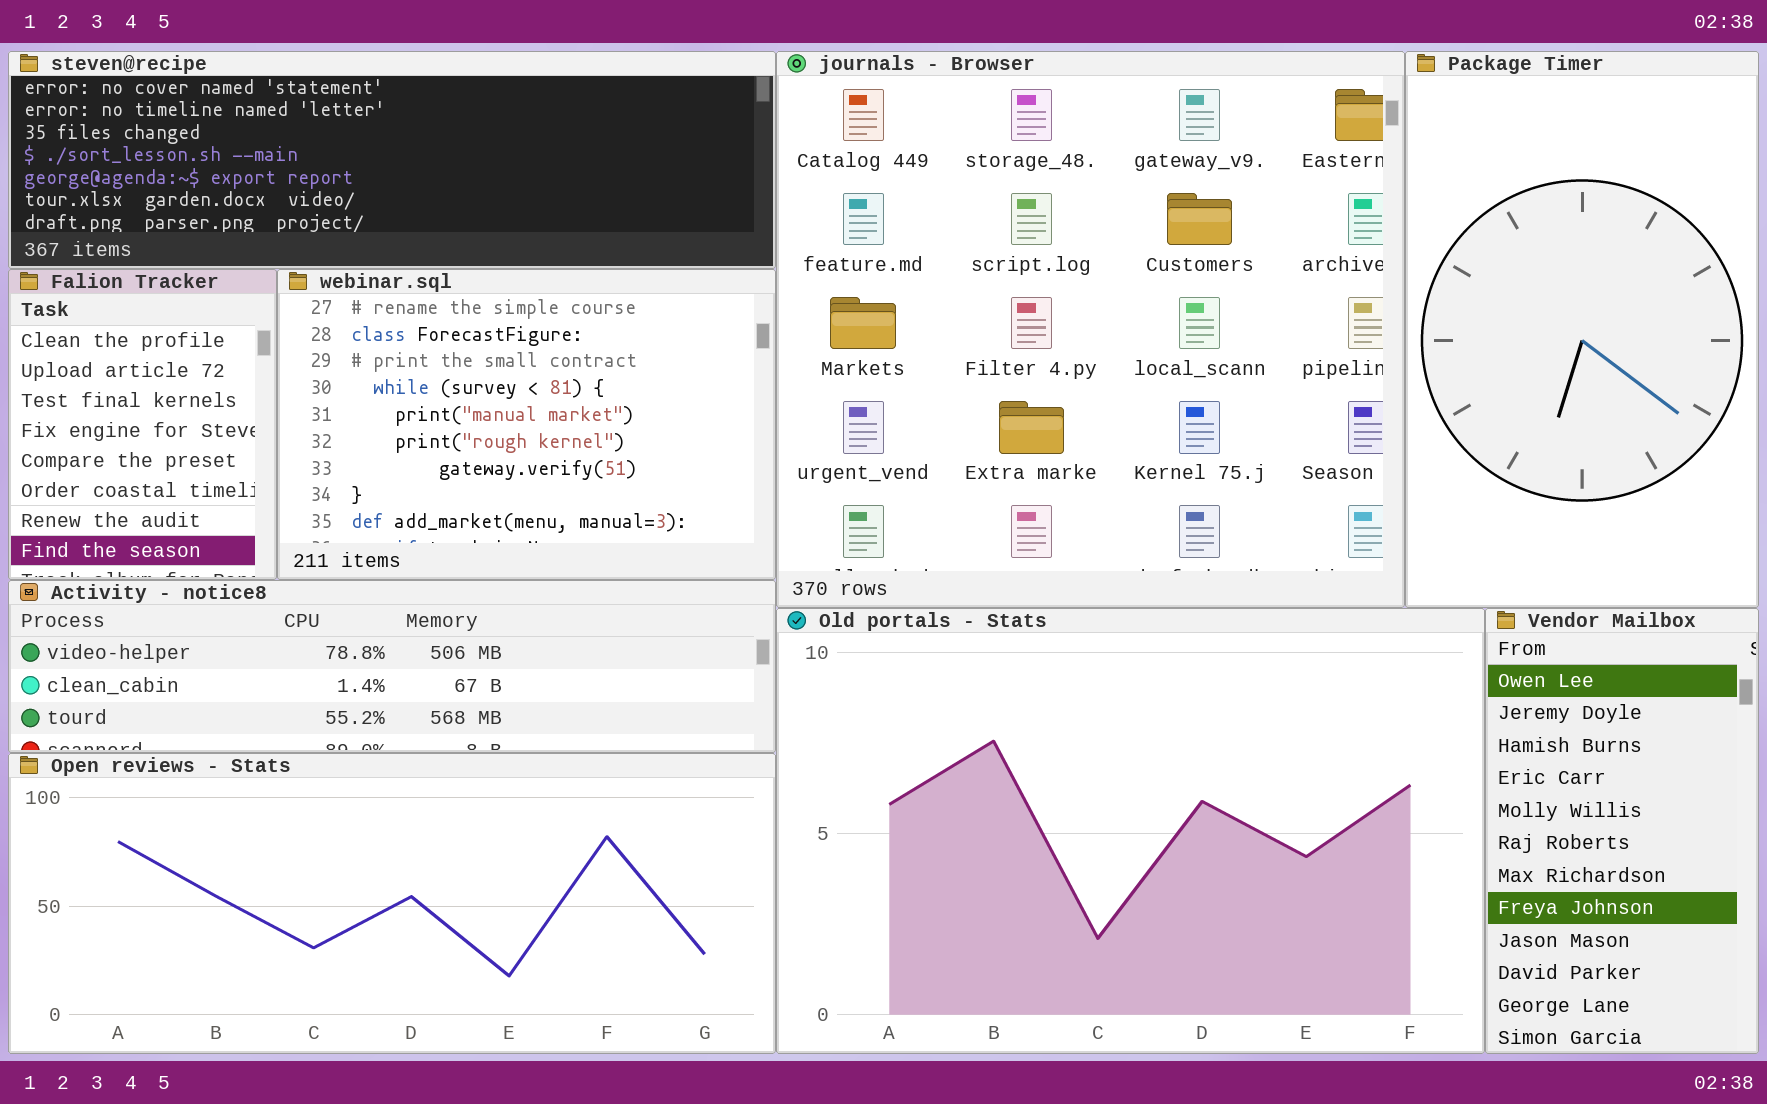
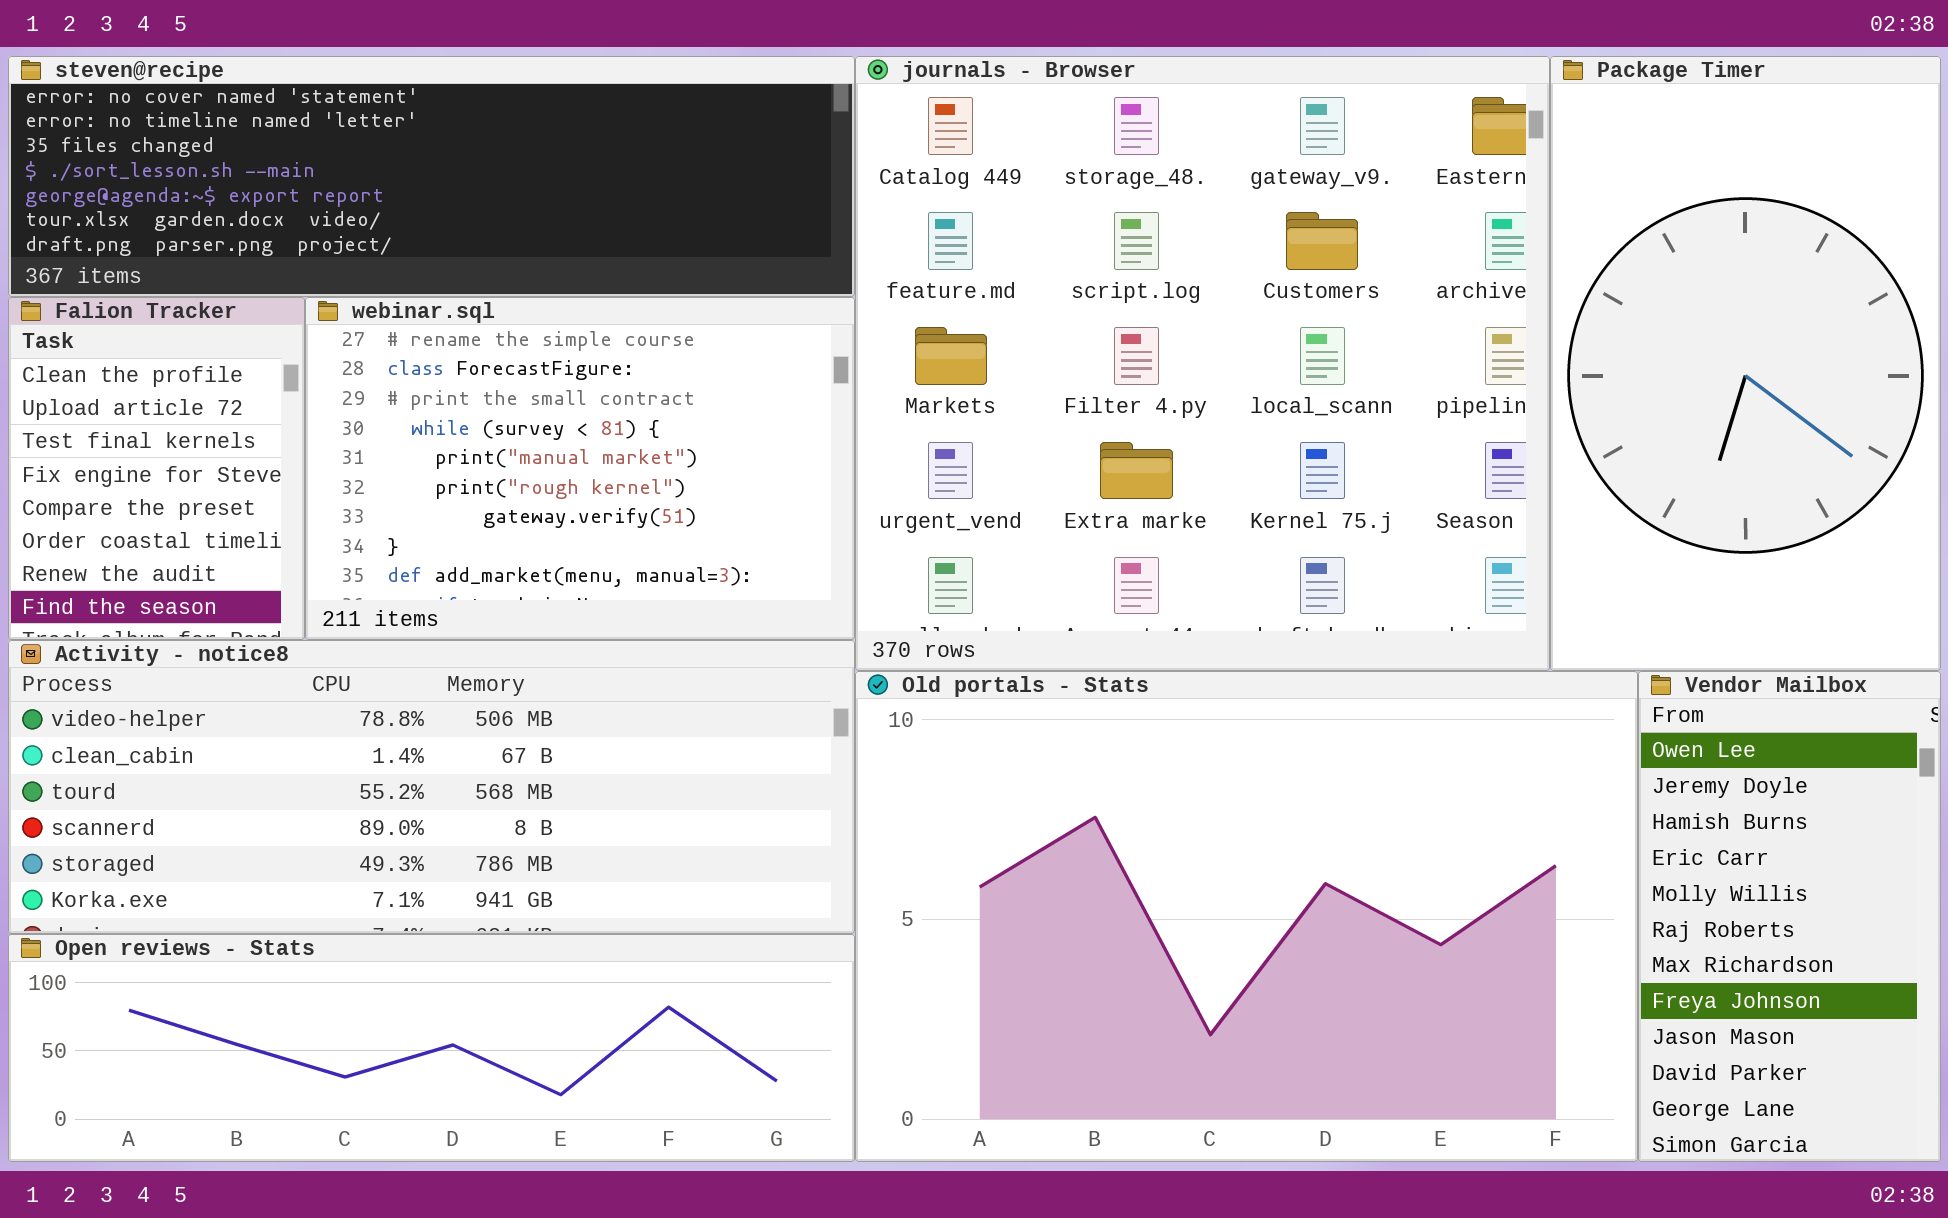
Activity - notice8: [8,580,776,753] -> [8,640,855,934], resized
Open reviews - Stats: [8,753,776,1054] -> [8,934,855,1162], resized

